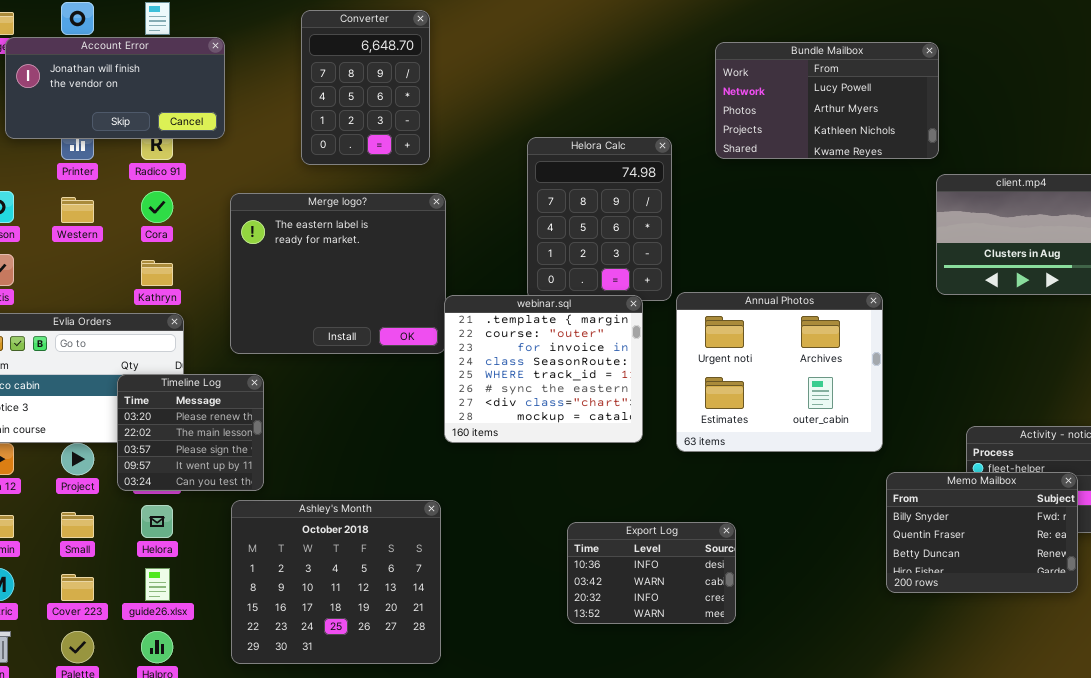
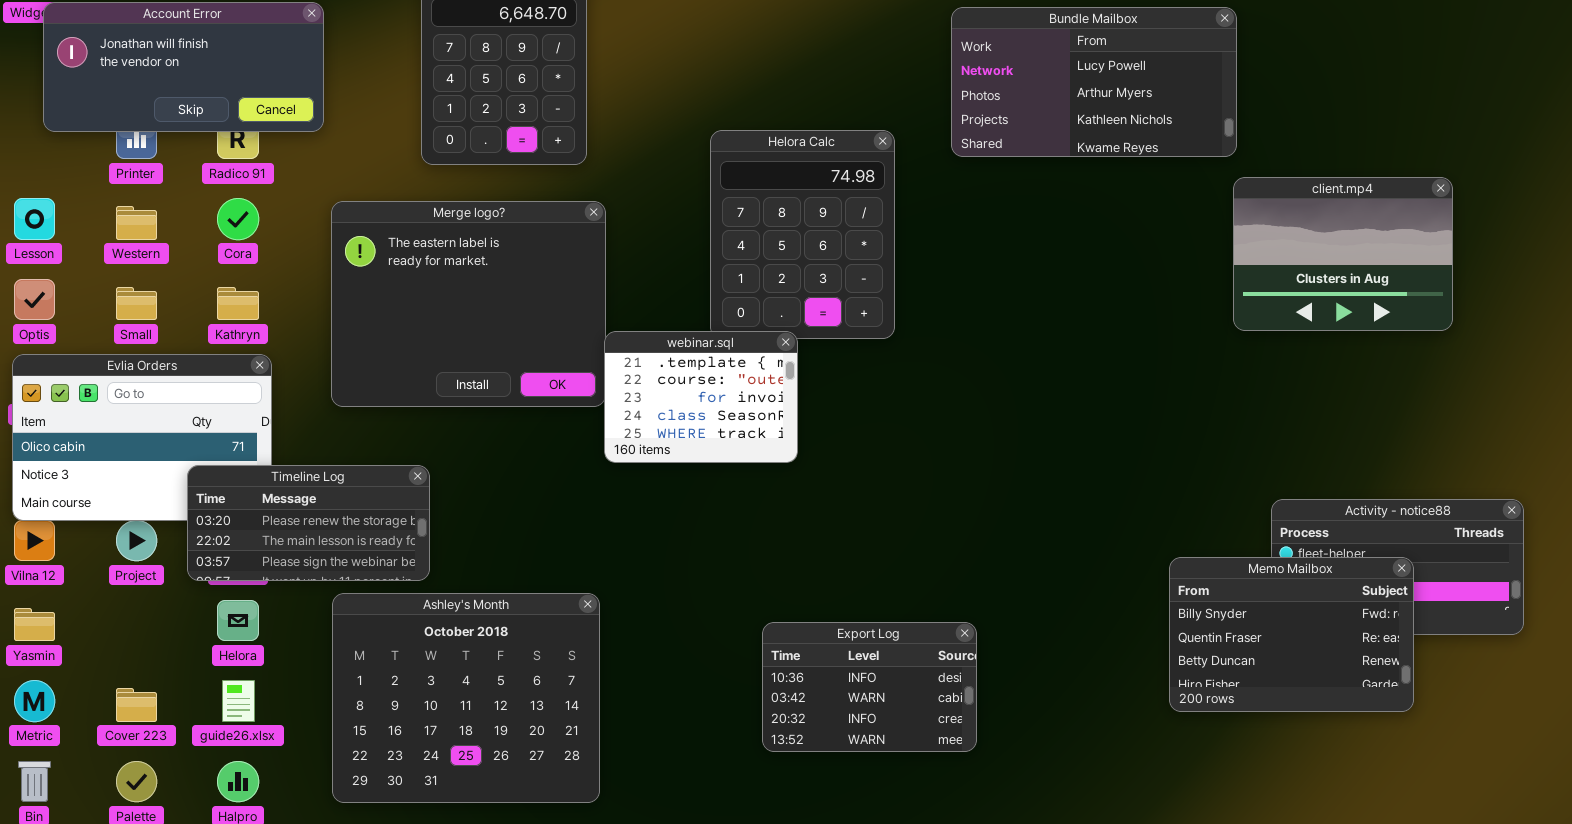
Annual Photos: [676,292,883,452] -> none, closed
webinar.sql: [444,295,643,443] -> [604,331,798,463], resized
Timeline Log: [117,374,264,491] -> [187,465,430,581], resized
Small: [61,512,94,538] -> [116,287,157,320], moved

